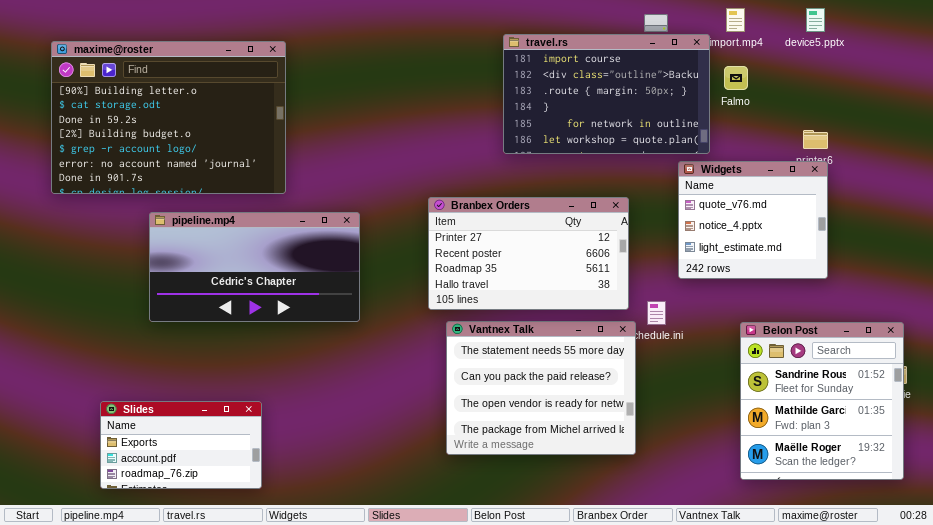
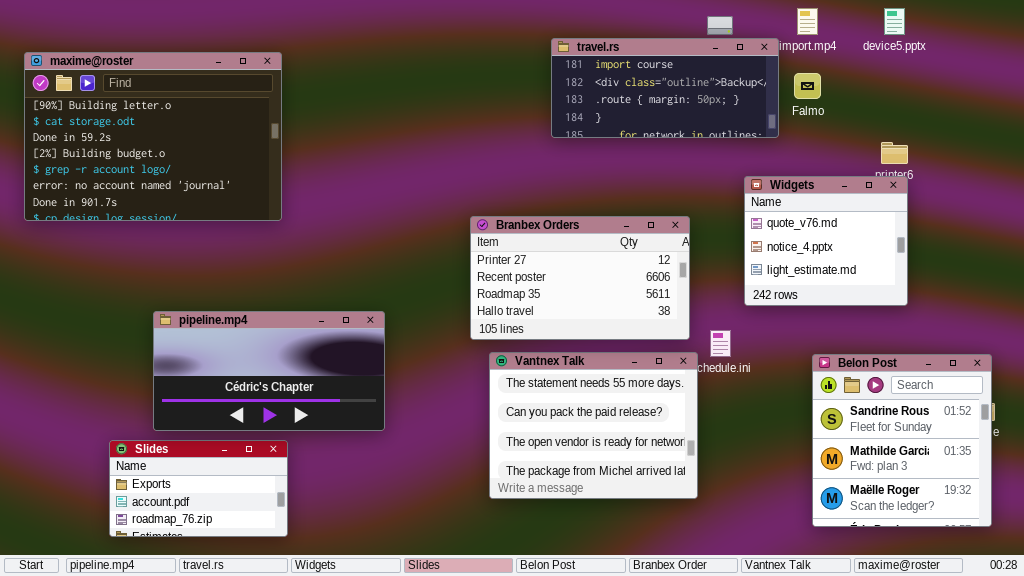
travel.rs: [503,34,710,154] -> [551,38,779,138], resized
maxime@roster: [51,41,286,194] -> [24,52,282,221], moved
pipeline.mp4: [149,212,360,322] -> [153,311,385,431], moved

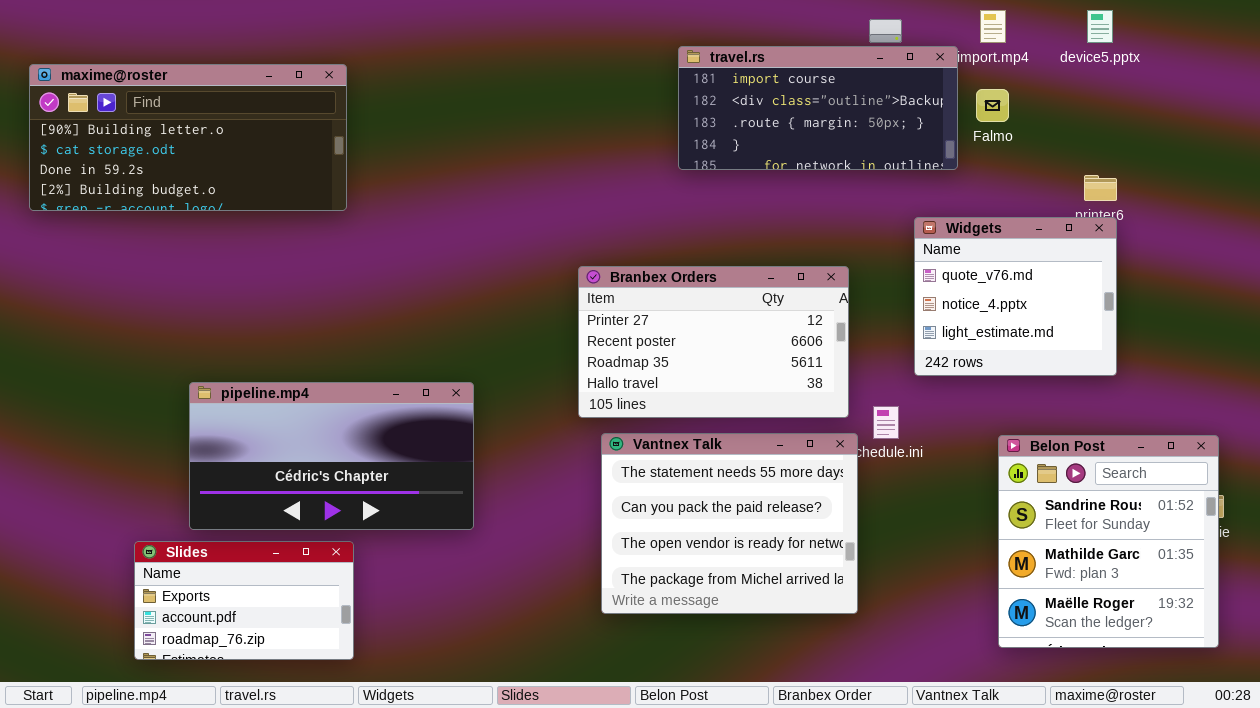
maxime@roster: [24,52,282,221] -> [29,64,347,211], resized

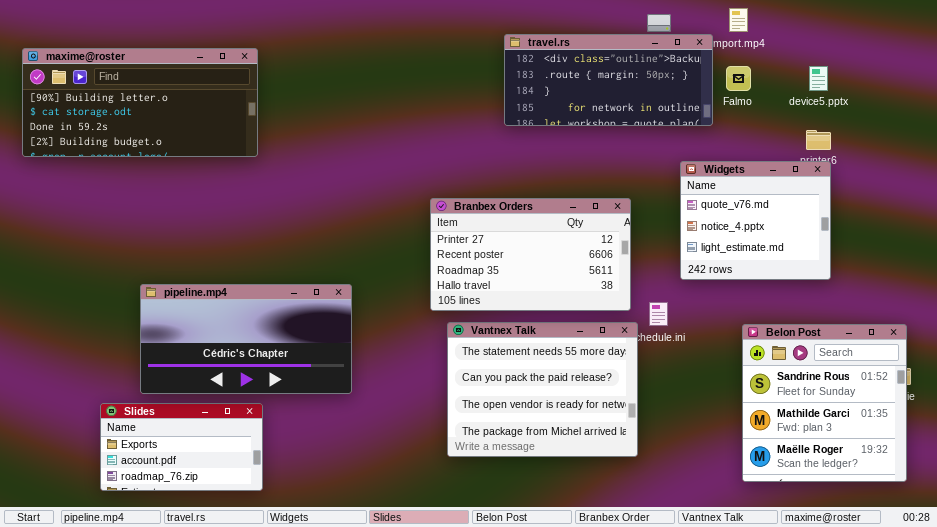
device5.pptx: [1087,10,1113,43] -> [809,66,828,91], moved
travel.rs: [678,46,958,170] -> [504,34,713,126], scrolled down 1 row

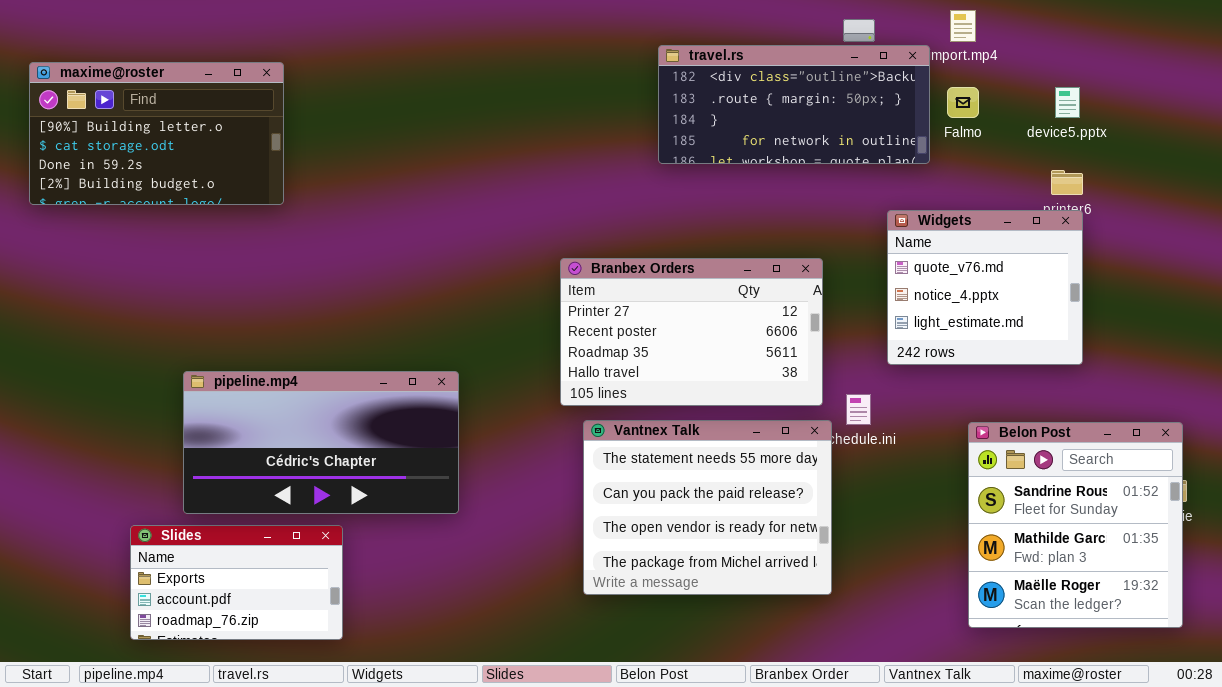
maxime@roster: [22,48,258,157] -> [29,62,284,205], resized

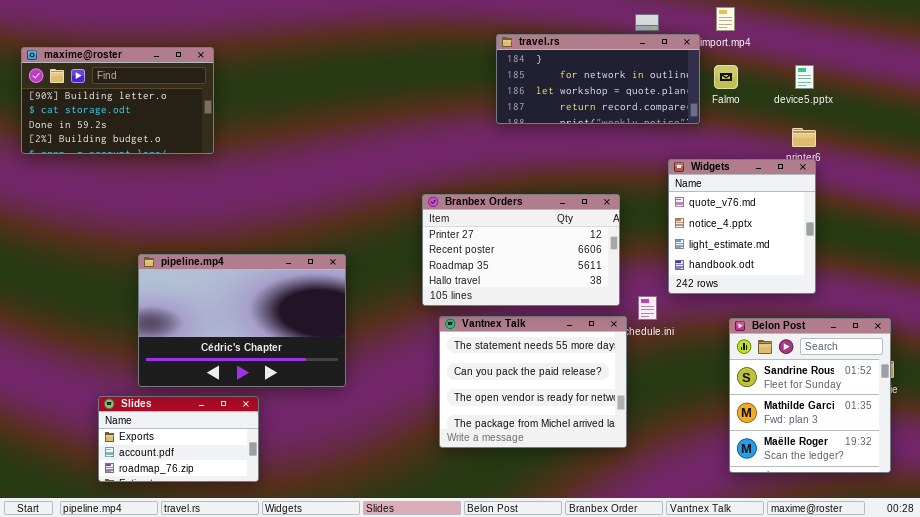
travel.rs: [658,45,930,164] -> [496,34,700,124], scrolled down 2 rows
Widgets: [887,210,1083,365] -> [668,159,816,294], resized
pipeline.mp4: [183,371,459,514] -> [138,254,346,387], resized

